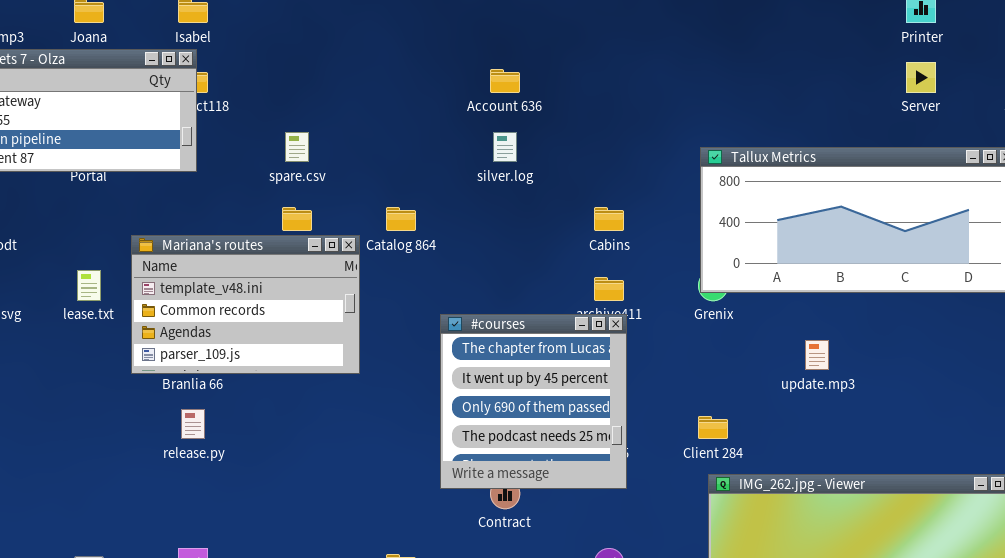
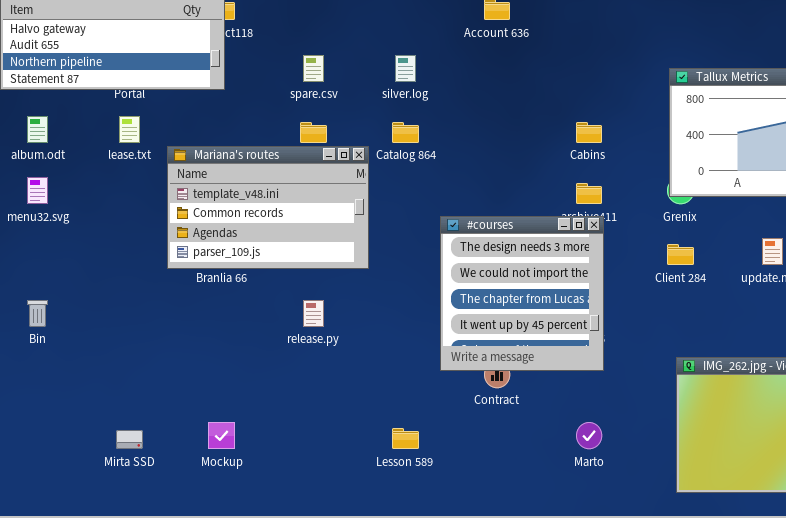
silver.log: [493,132,517,162] -> [395,55,416,82], moved
lease.txt: [77,270,101,301] -> [119,116,140,143], moved
#courses: [440,314,627,489] -> [440,216,604,371], scrolled up 2 rows
release.py: [181,409,205,439] -> [303,300,324,327], moved
Client 284: [698,416,728,439] -> [667,244,694,265], moved

